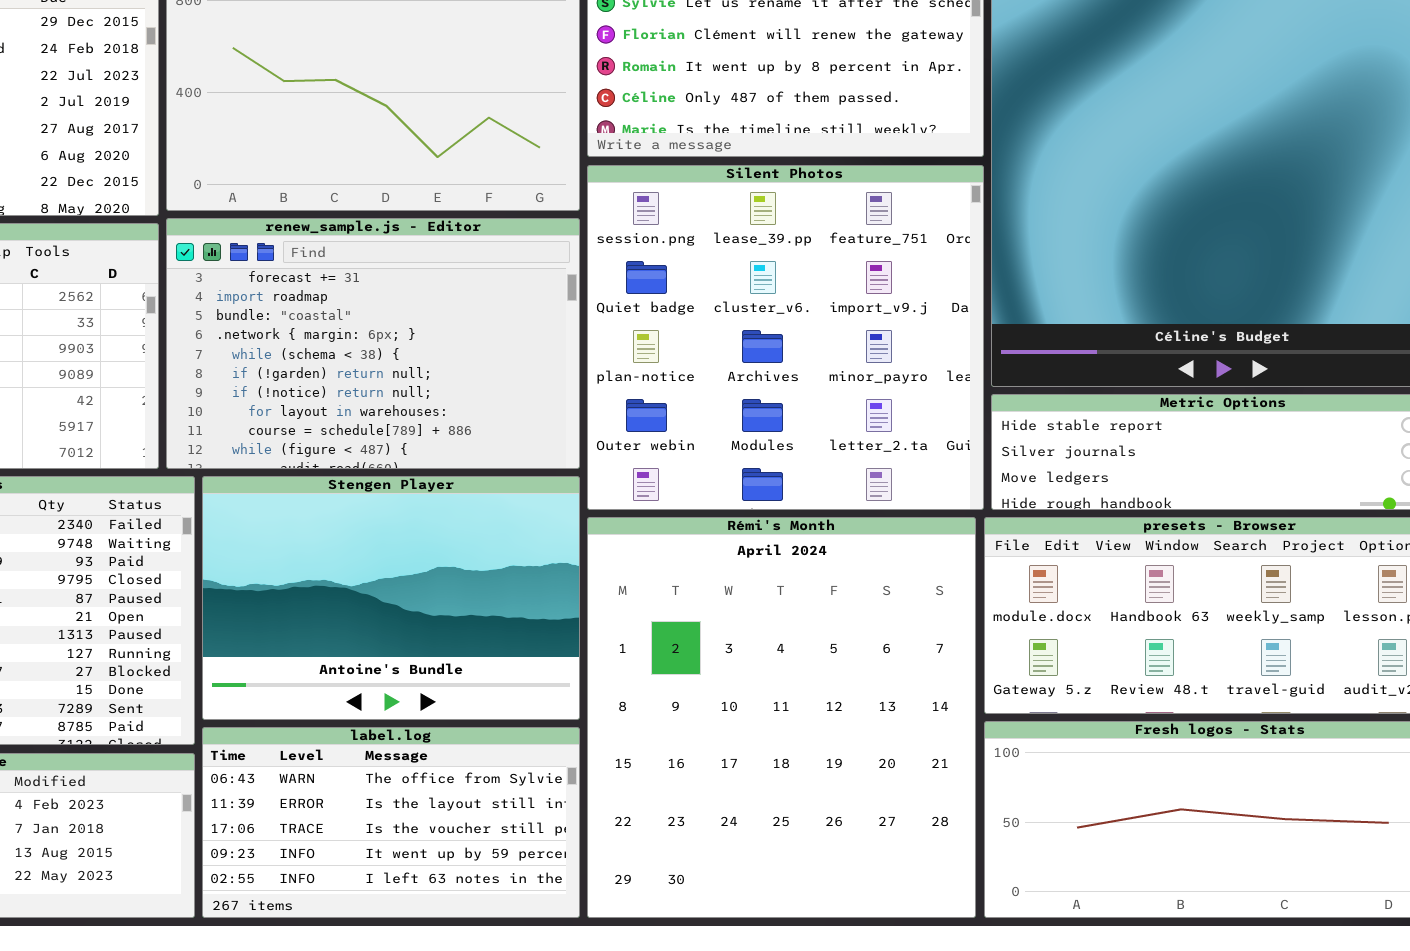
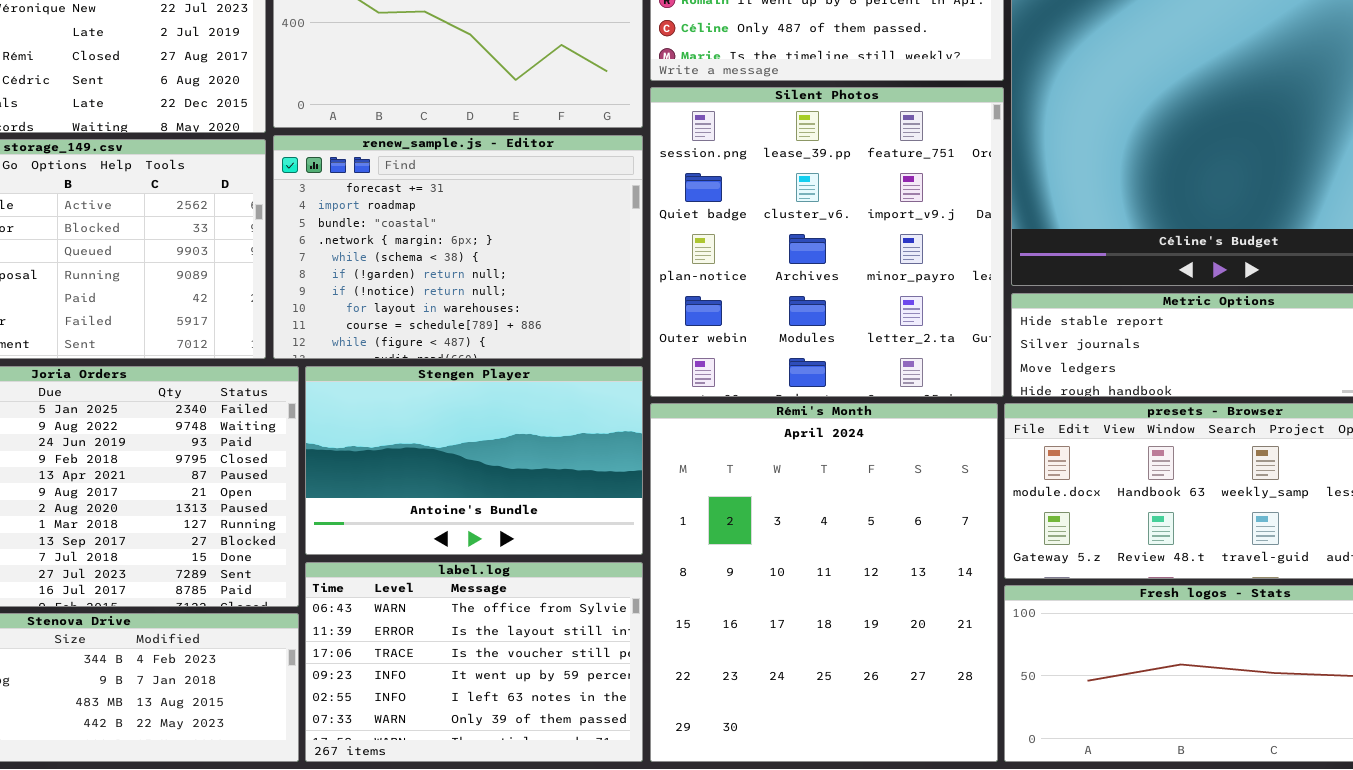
Stengen Player: [202,476,580,720] -> [305,366,643,555], resized
label.log: [202,727,580,918] -> [305,562,643,762], resized

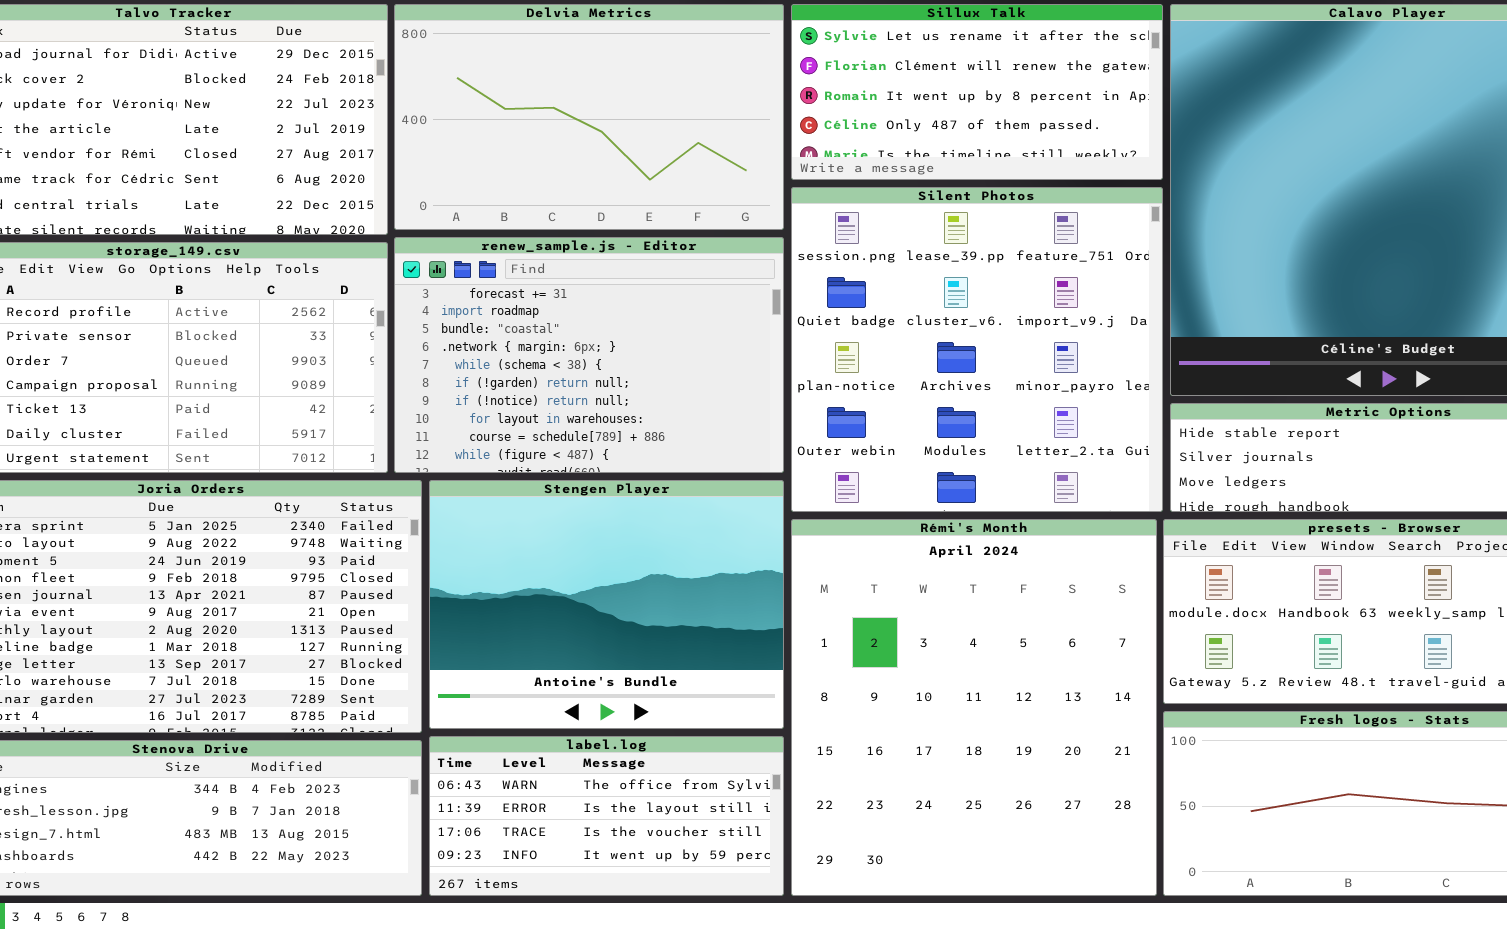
Stengen Player: [305,366,643,555] -> [429,480,784,729], resized
label.log: [305,562,643,762] -> [429,736,784,896], resized

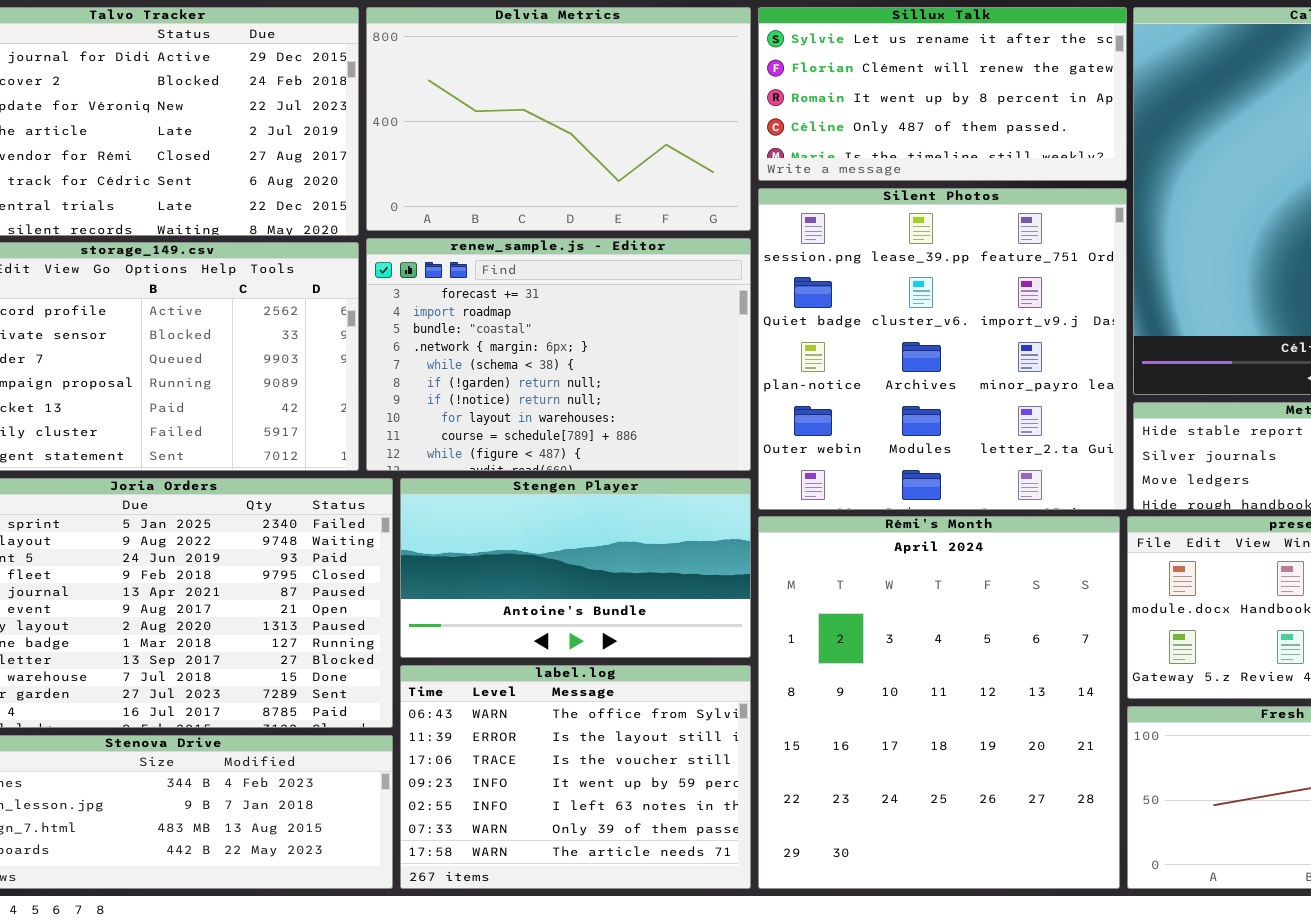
Stengen Player: [429,480,784,729] -> [400,478,751,658], resized
label.log: [429,736,784,896] -> [400,665,751,889], resized

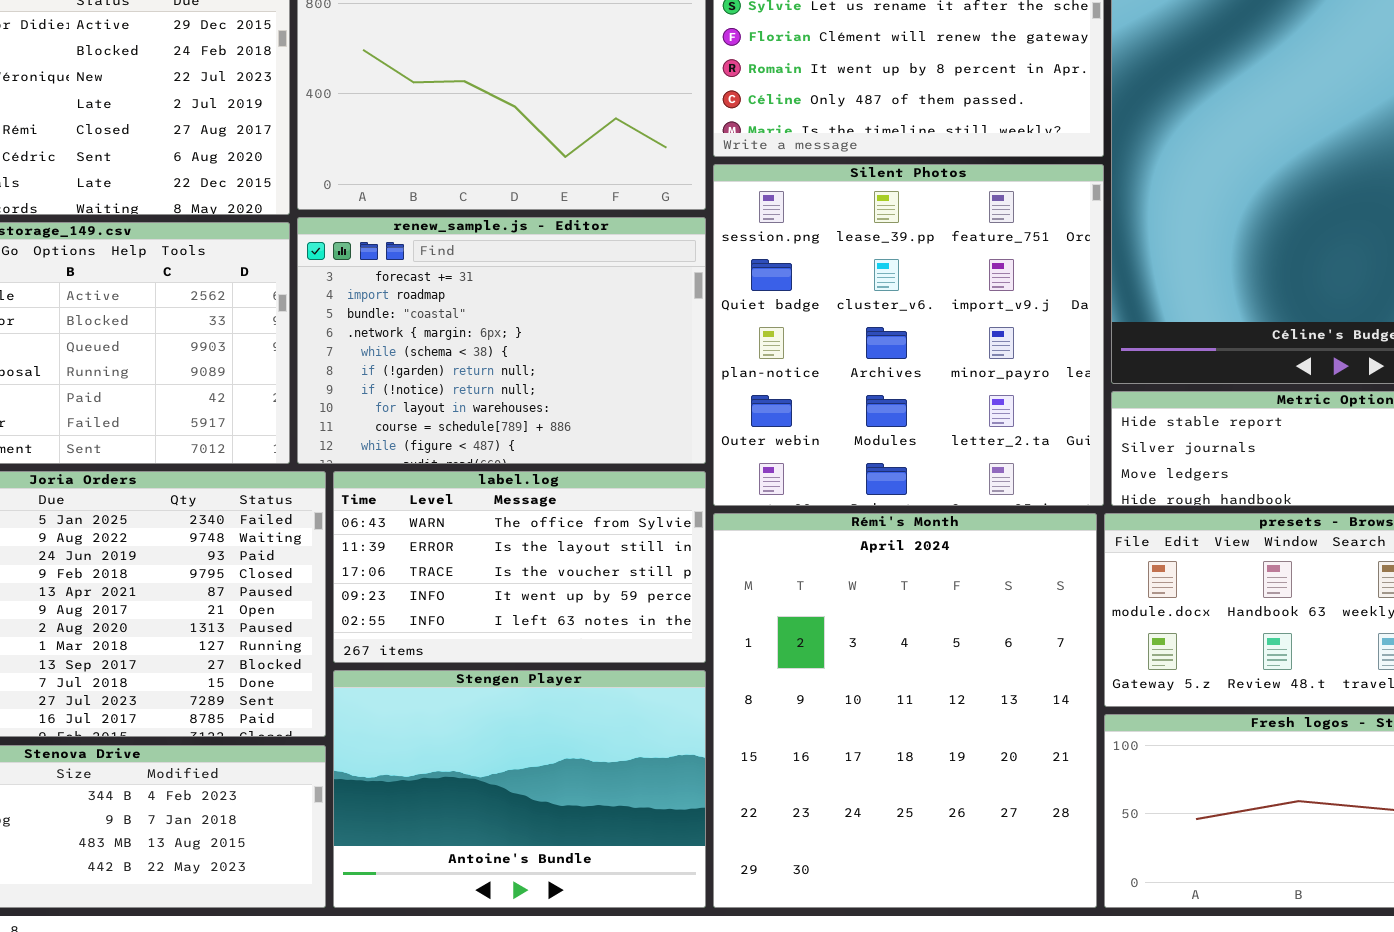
Stengen Player: [400,478,751,658] -> [333,670,706,908], moved, resized
label.log: [400,665,751,889] -> [333,471,706,663], moved, resized

